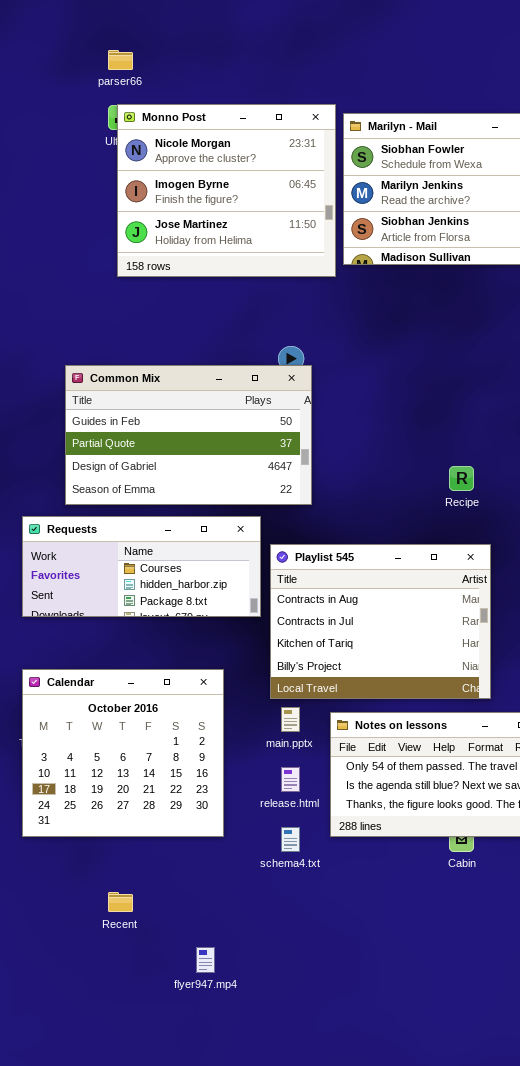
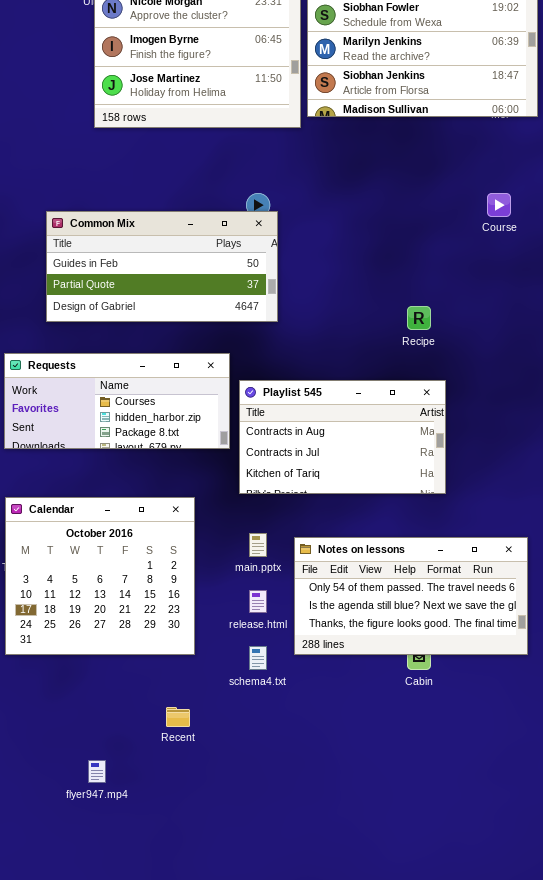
Common Mix: [65,365,312,505] -> [46,211,278,322], resized
Playlist 545: [270,544,491,699] -> [239,380,446,494], resized
Recent: [108,892,133,912] -> [166,707,190,727], moved
flyer947.mp4: [196,947,215,973] -> [88,760,106,783], moved

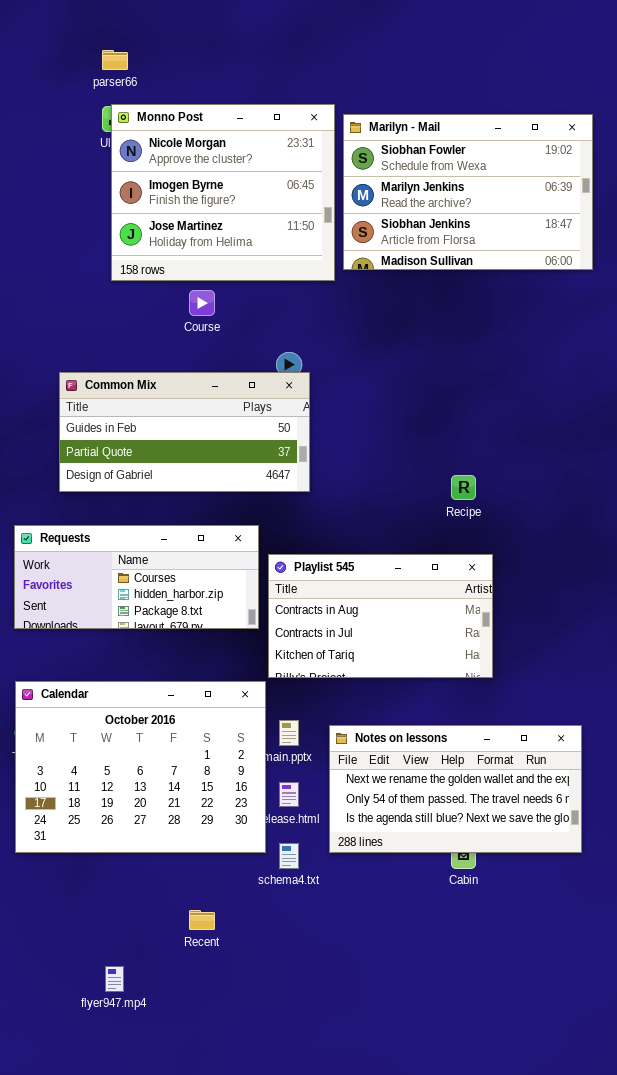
Course: [487,193,511,217] -> [189,290,215,316], moved
Calendar: [5,497,195,655] -> [15,681,266,853], resized
Notes on lessons: [294,537,528,655] -> [329,725,582,853], scrolled up 1 row

